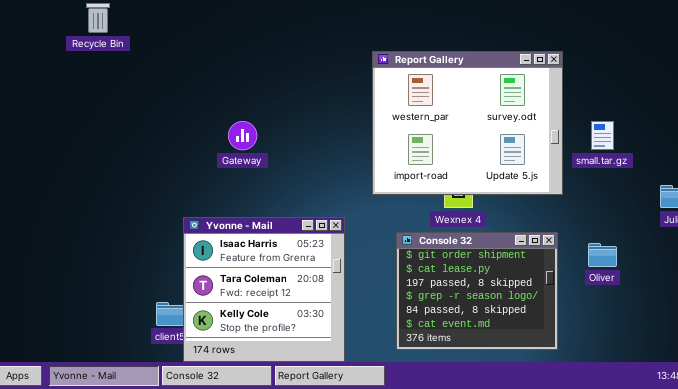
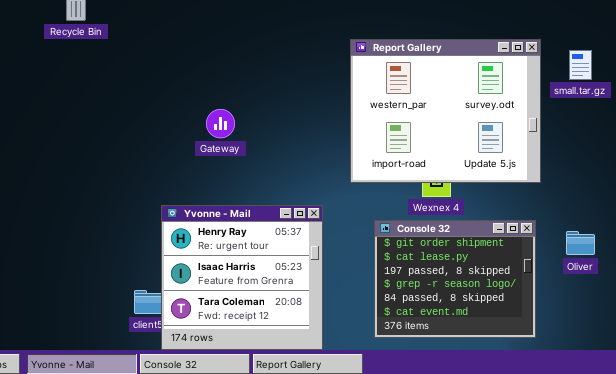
small.tar.gz: [591,121,614,150] -> [569,50,592,80], moved
Yvonne - Mail: [183,217,345,362] -> [161,205,323,350], scrolled up 1 row

